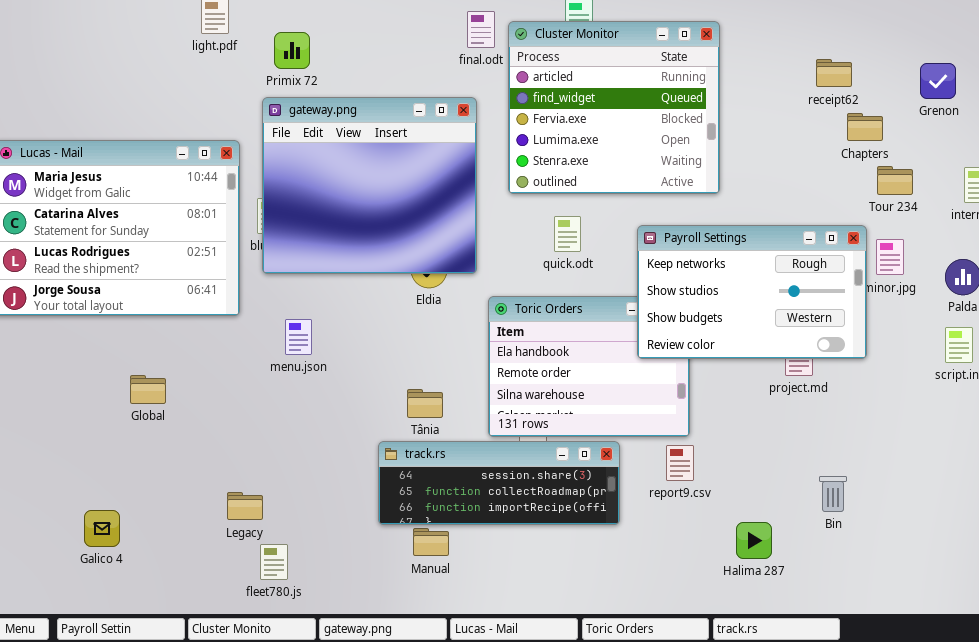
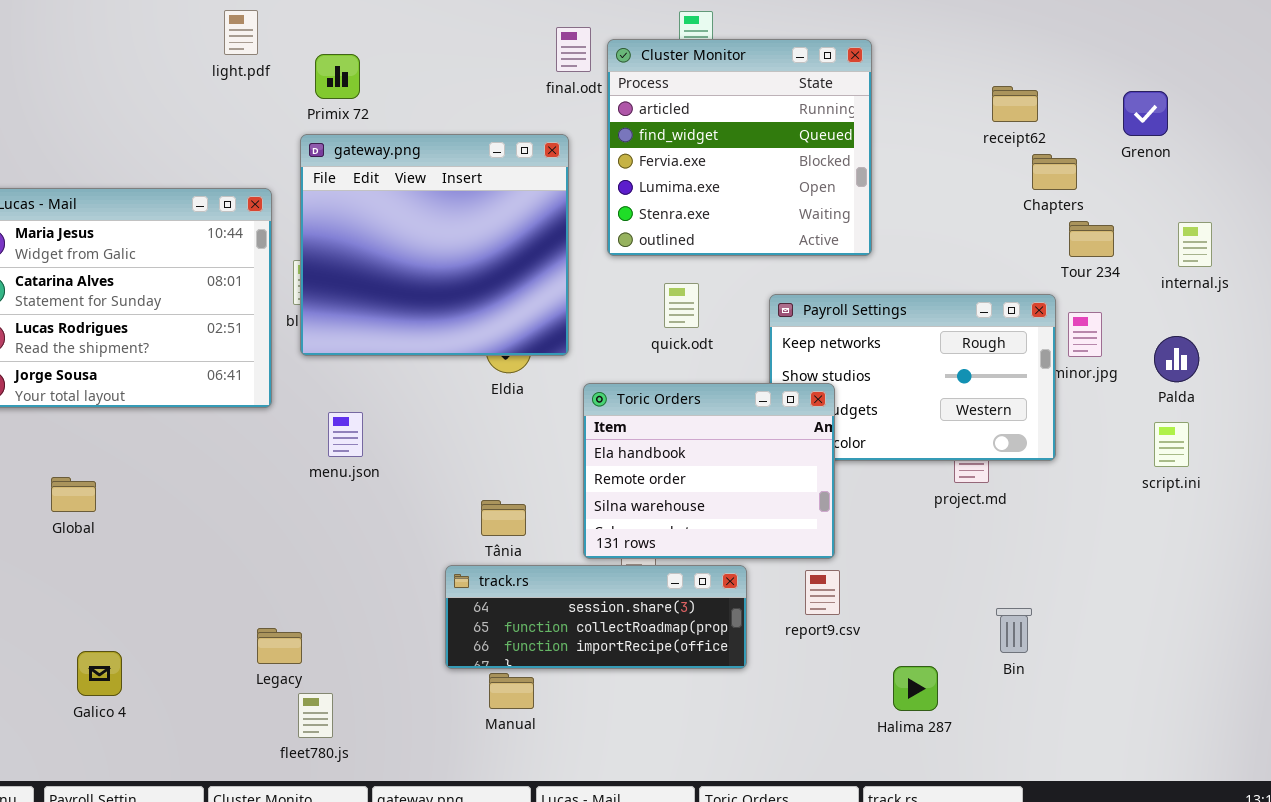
Toric Orders: [488,296,690,437] -> [583,383,835,559], raised
Global: [130,375,166,404] -> [51,477,96,512], moved

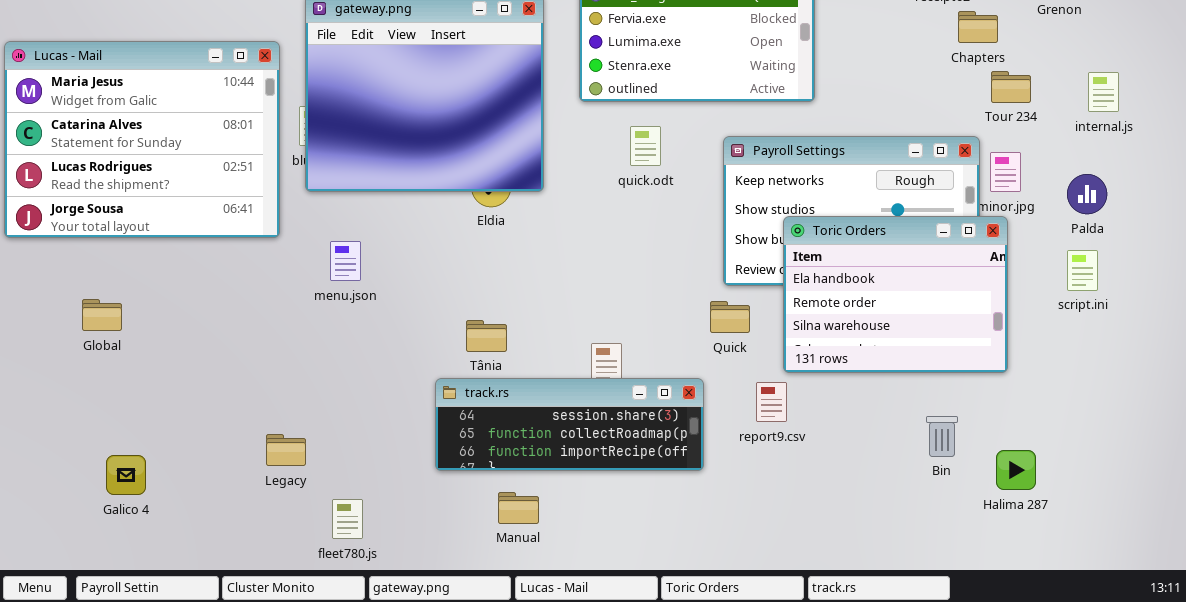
Toric Orders: [583,383,835,559] -> [783,216,1008,373], moved
Halima 287: [893,666,938,711] -> [996,450,1036,490], moved
Manual: [489,673,534,709] -> [498,492,539,524], moved
fleet780.js: [298,693,333,738] -> [332,499,363,539], moved

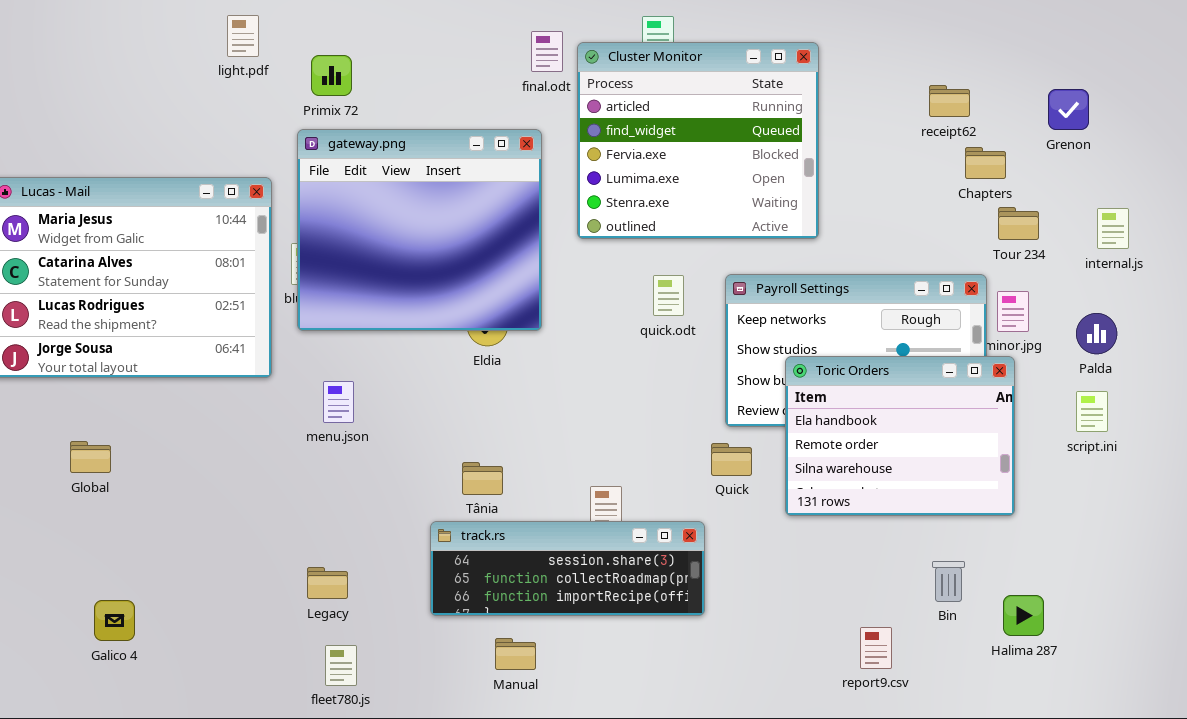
quick.odt: [630,126,661,166] -> [653,275,684,316], moved
report9.csv: [756,382,787,422] -> [860,627,892,669], moved
Legacy: [266,434,306,466] -> [307,567,348,599], moved

